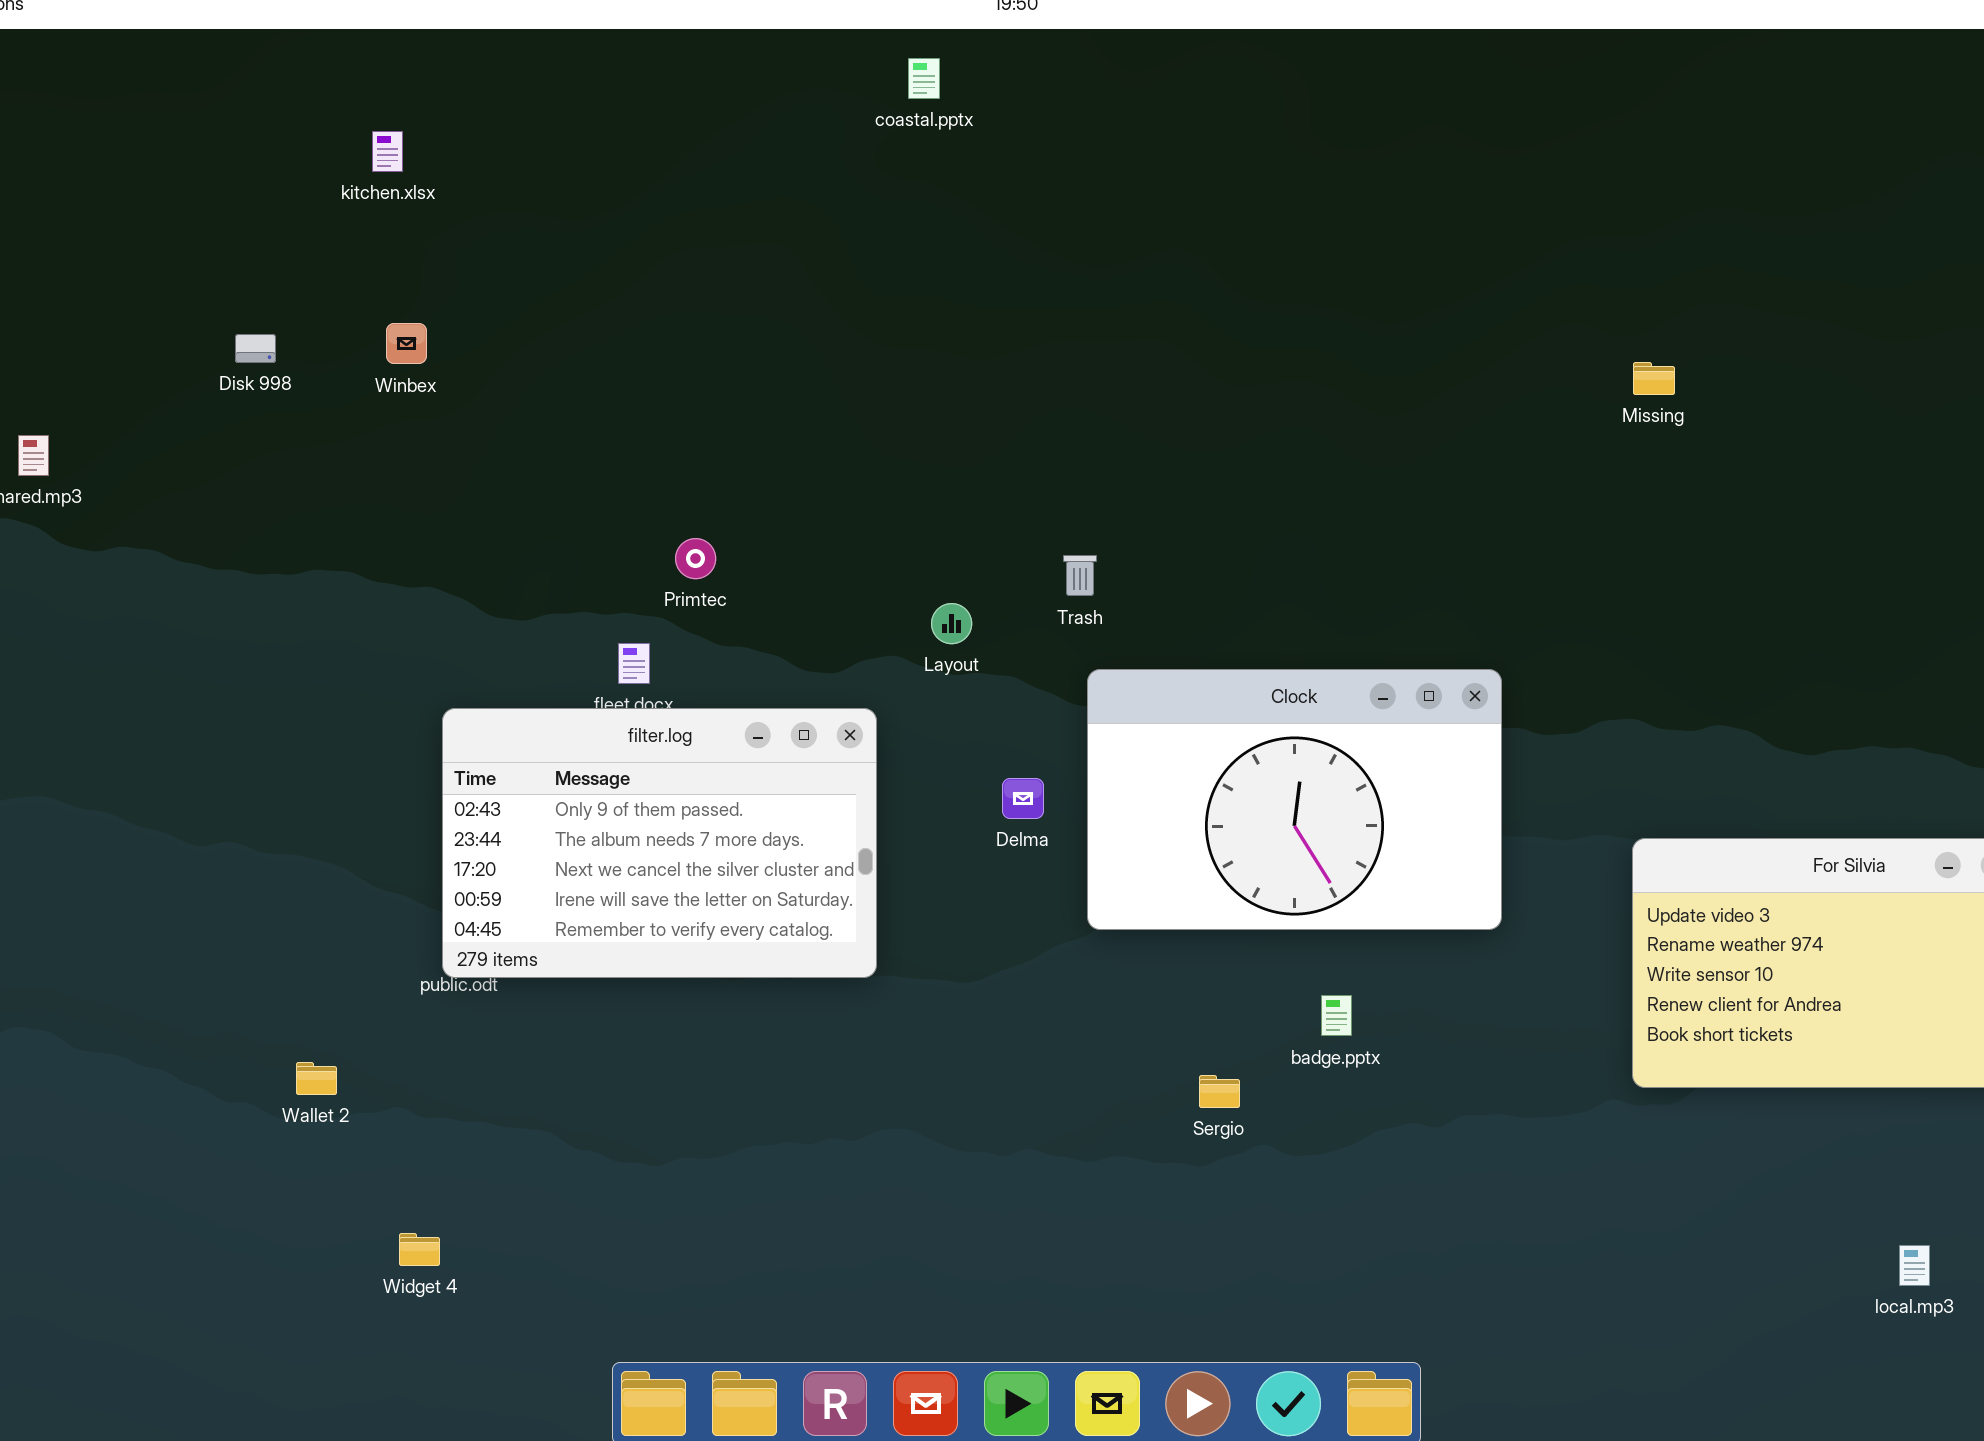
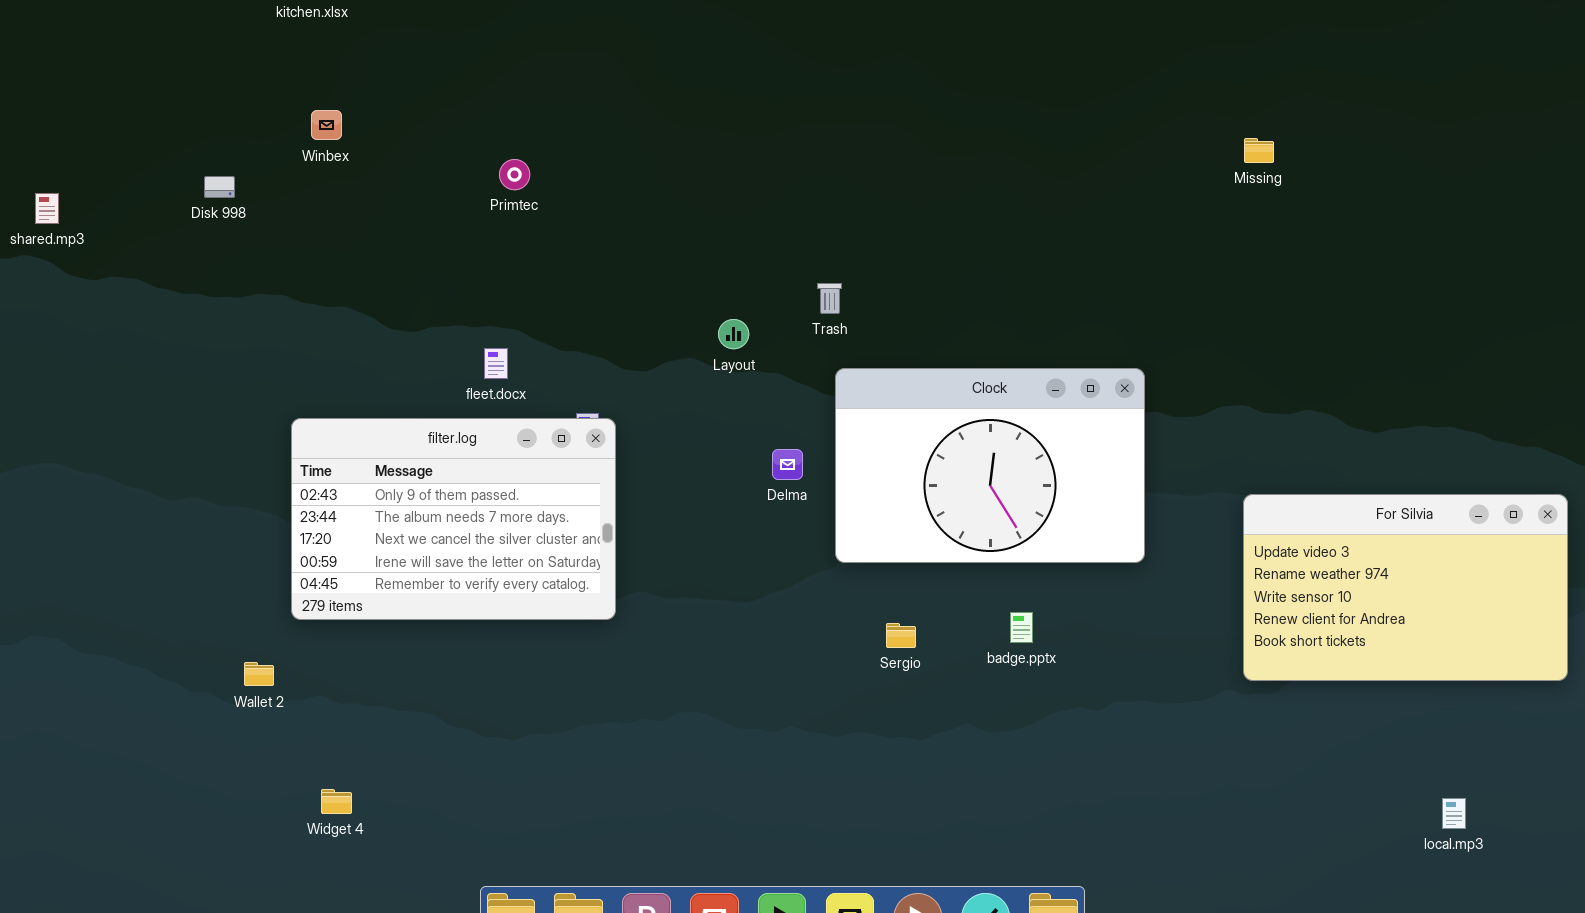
Disk 998: [235,334,276,363] -> [204,176,235,198], moved
Primtec: [675,538,716,579] -> [499,159,530,190], moved
filter.log: [442,708,877,978] -> [291,418,616,620], moved
Sergio: [1199,1075,1240,1108] -> [886,623,916,648], moved

